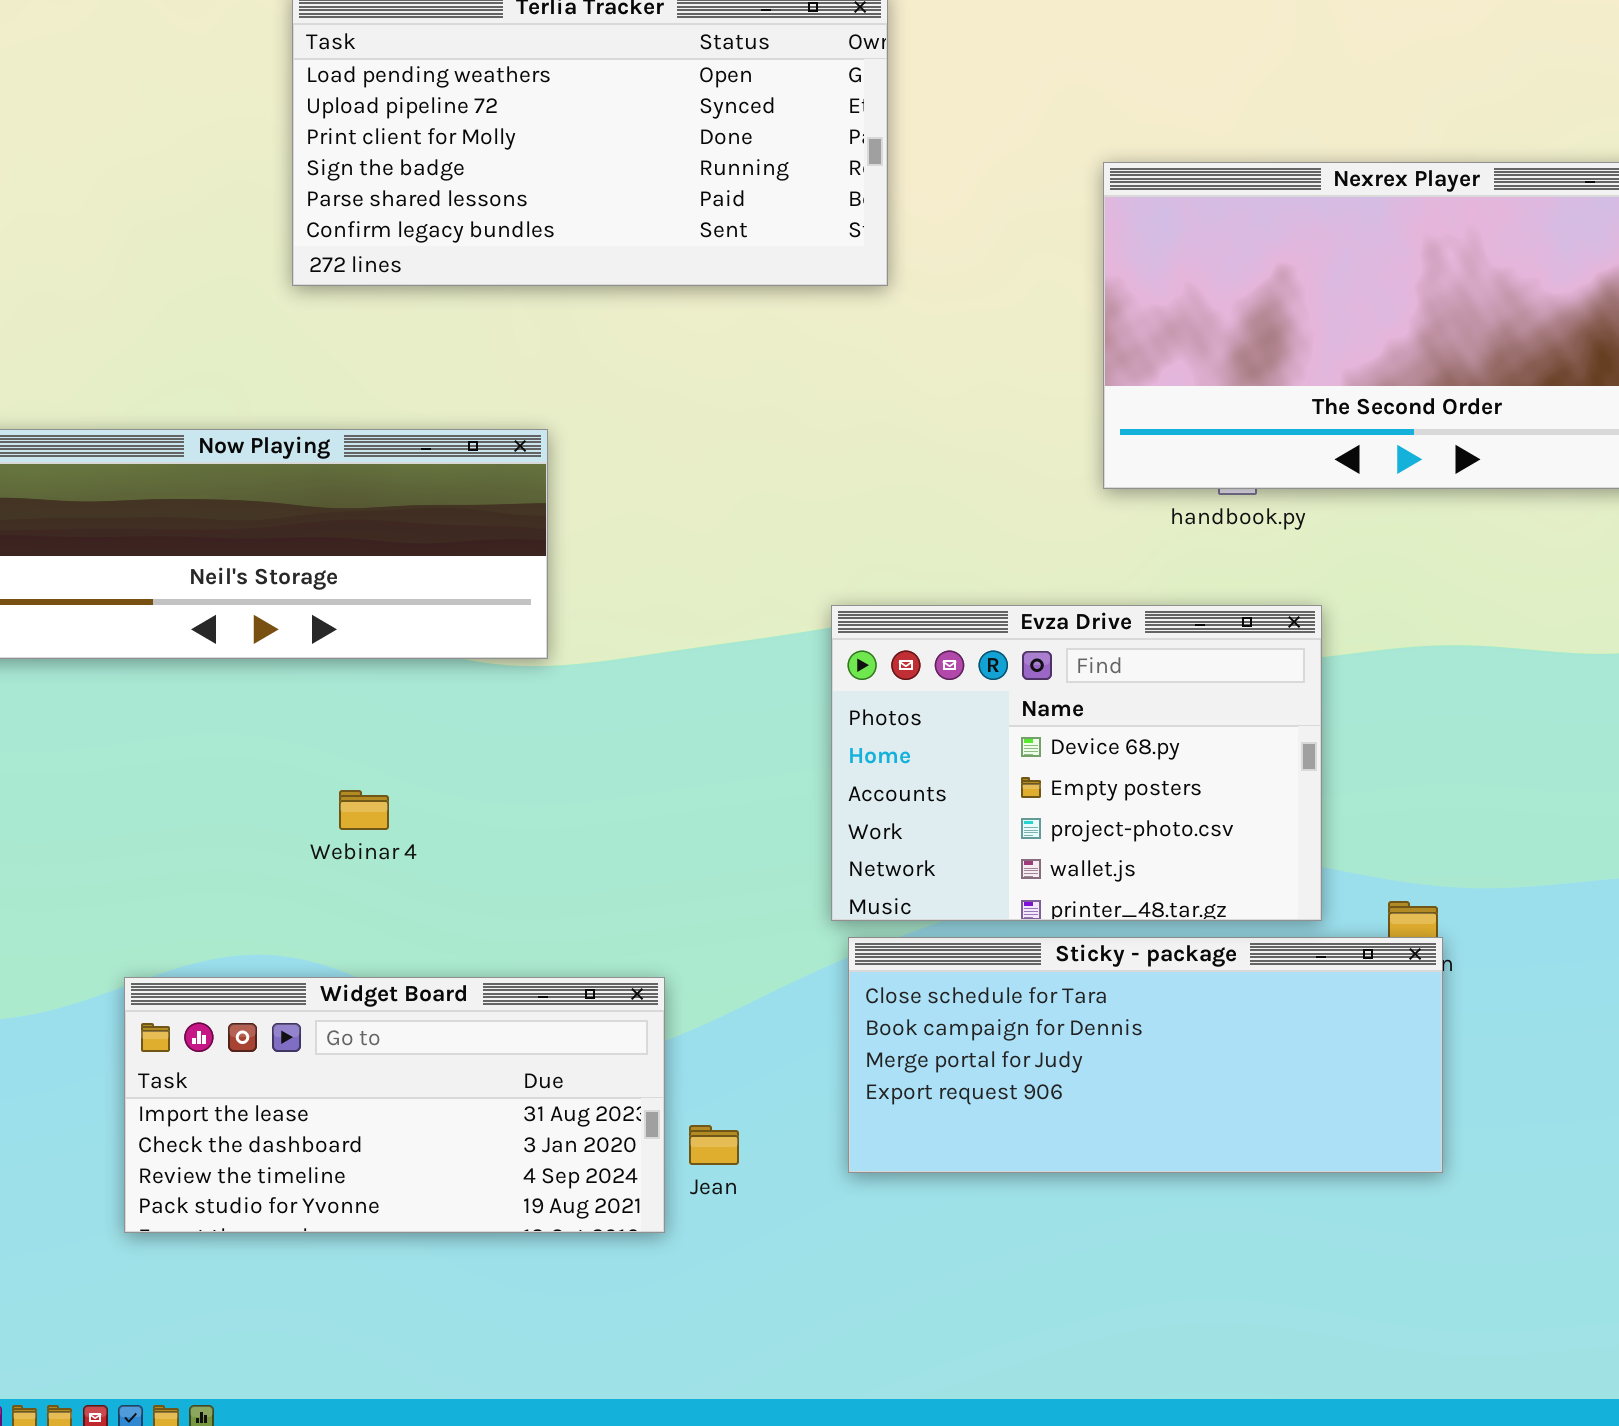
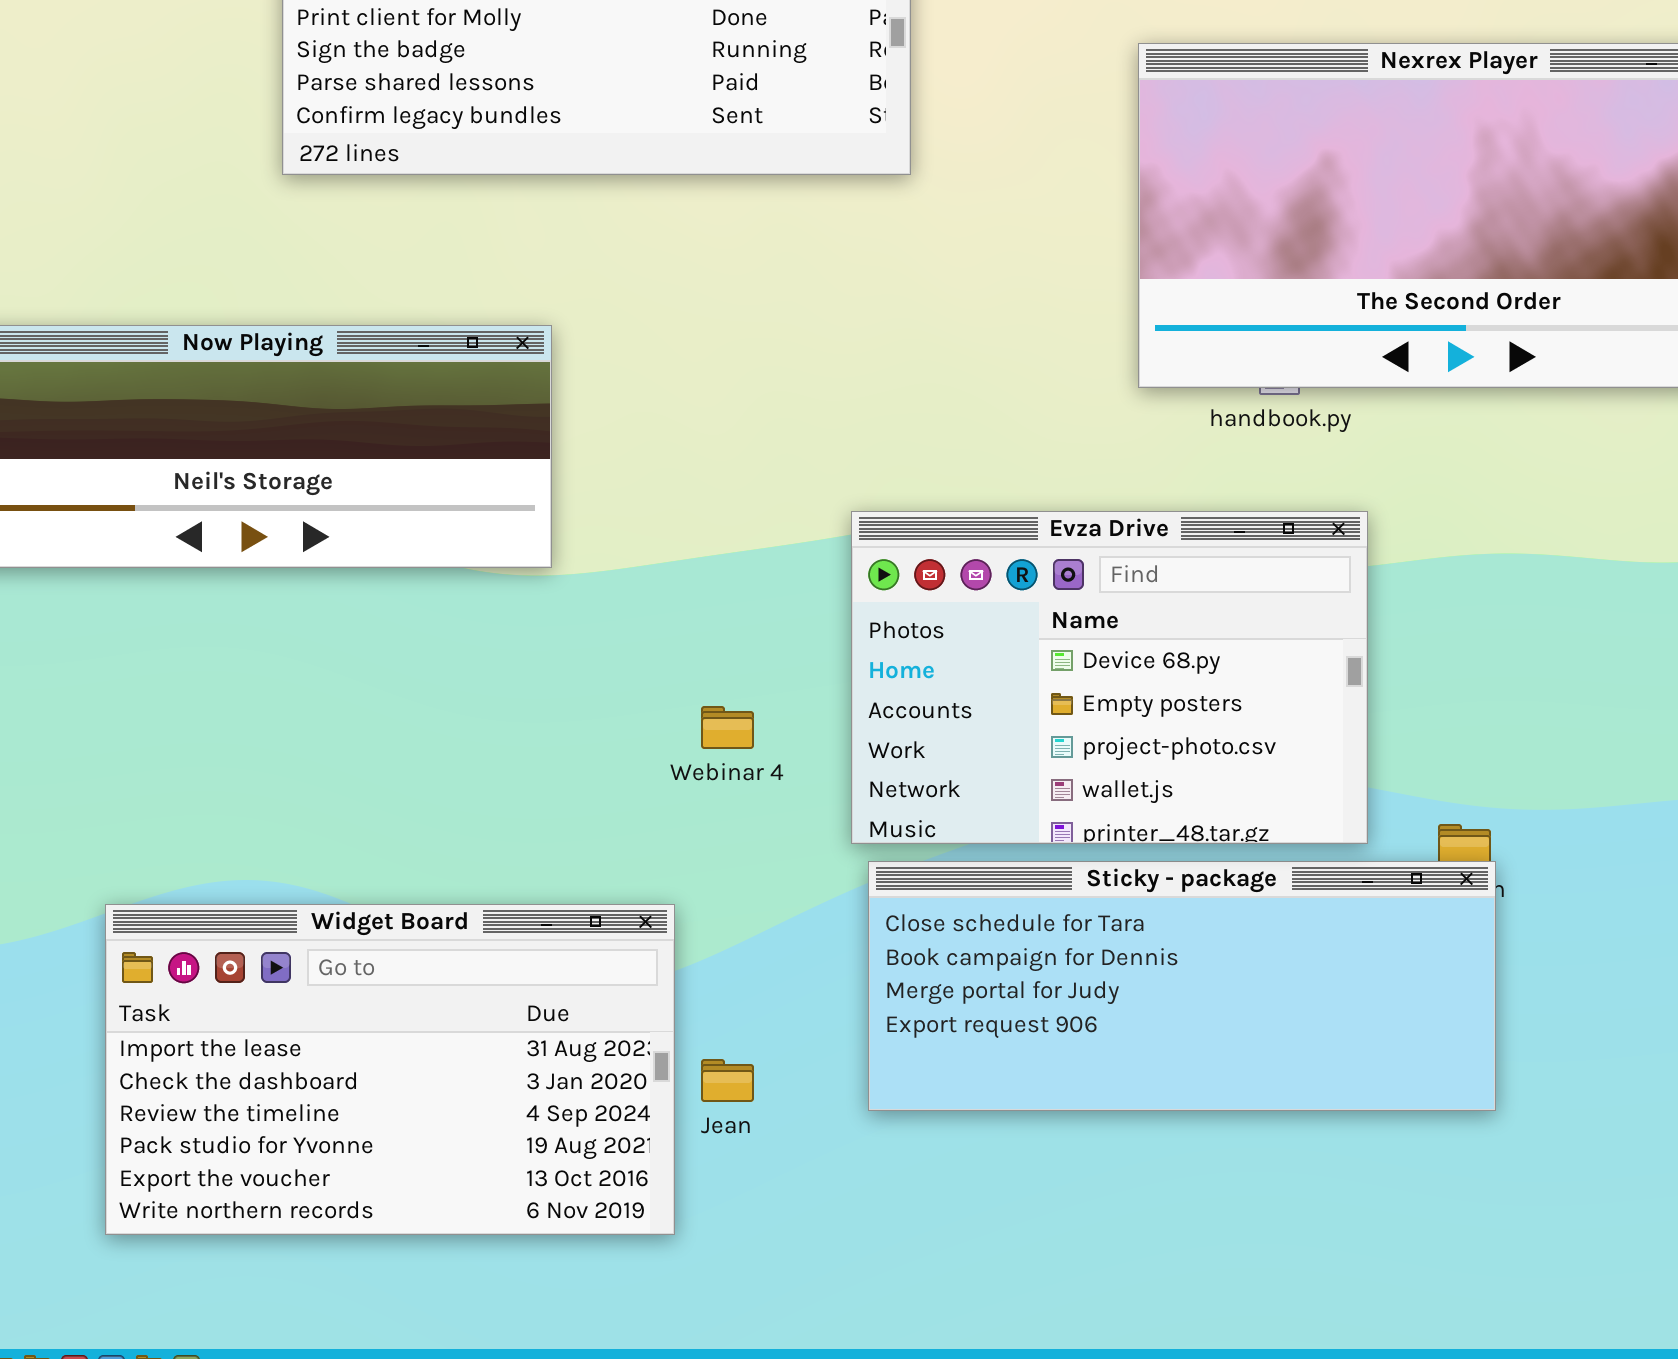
Webinar 4: [339,790,389,830] -> [701,706,754,749], moved
Widget Board: [124,977,665,1233] -> [105,904,675,1235], resized

